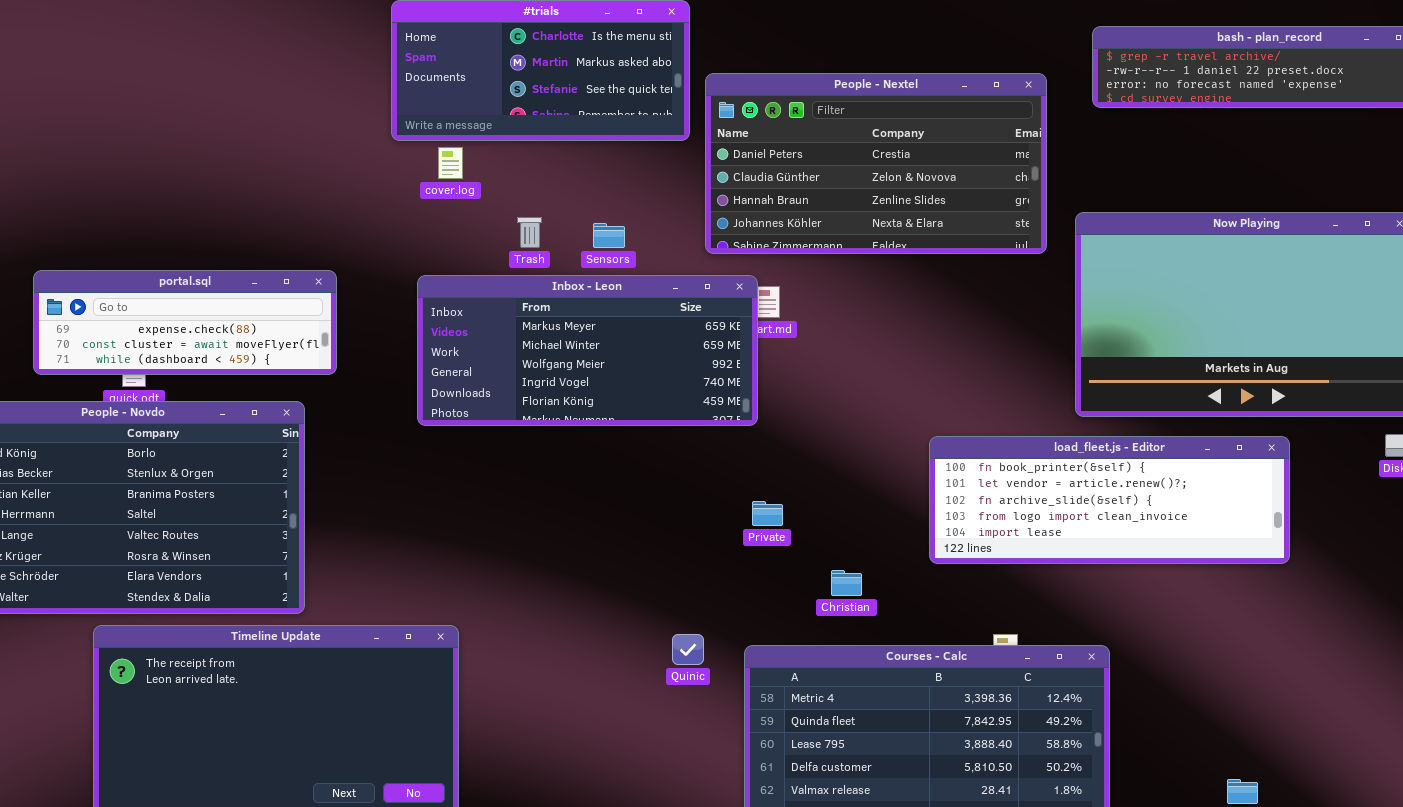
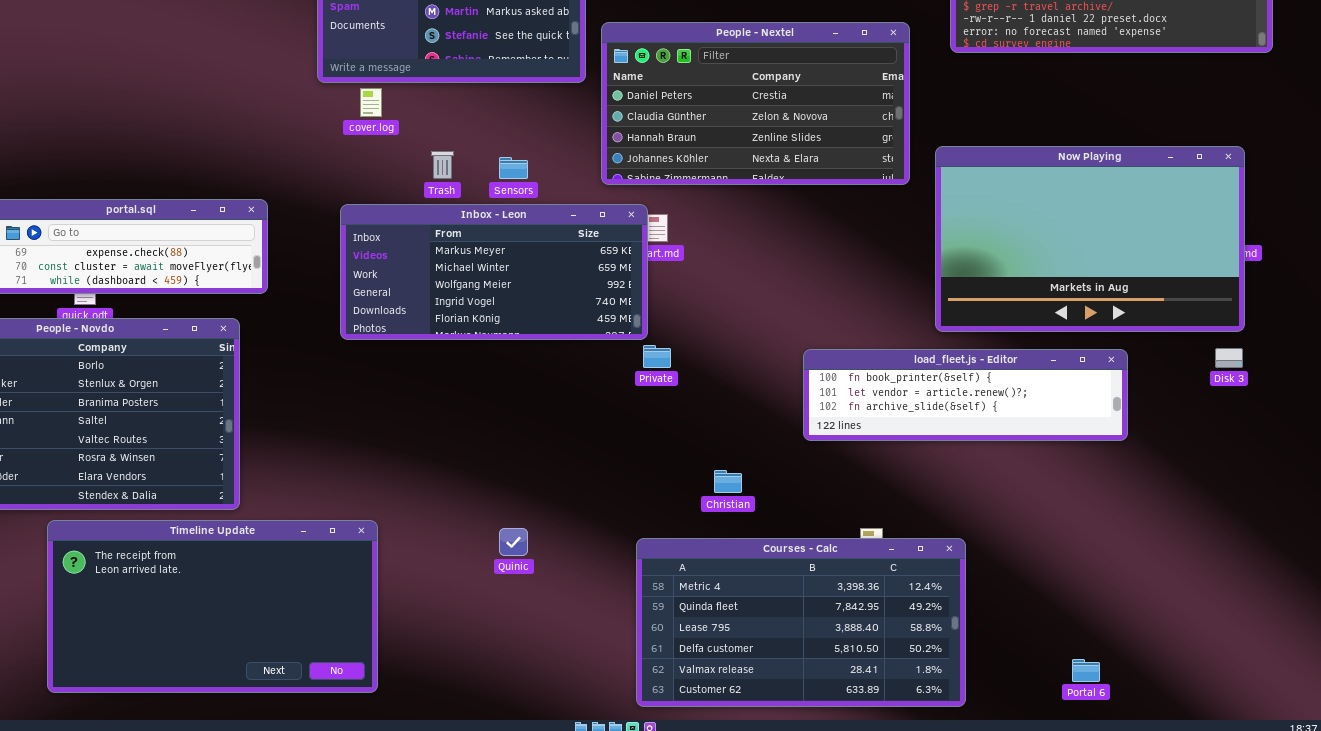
load_fleet.js - Editor: [929,436,1290,564] -> [803,349,1128,441], resized
Private: [752,501,783,526] -> [643,345,671,368], moved
Quinic: [672,634,704,665] -> [499,528,528,556], moved

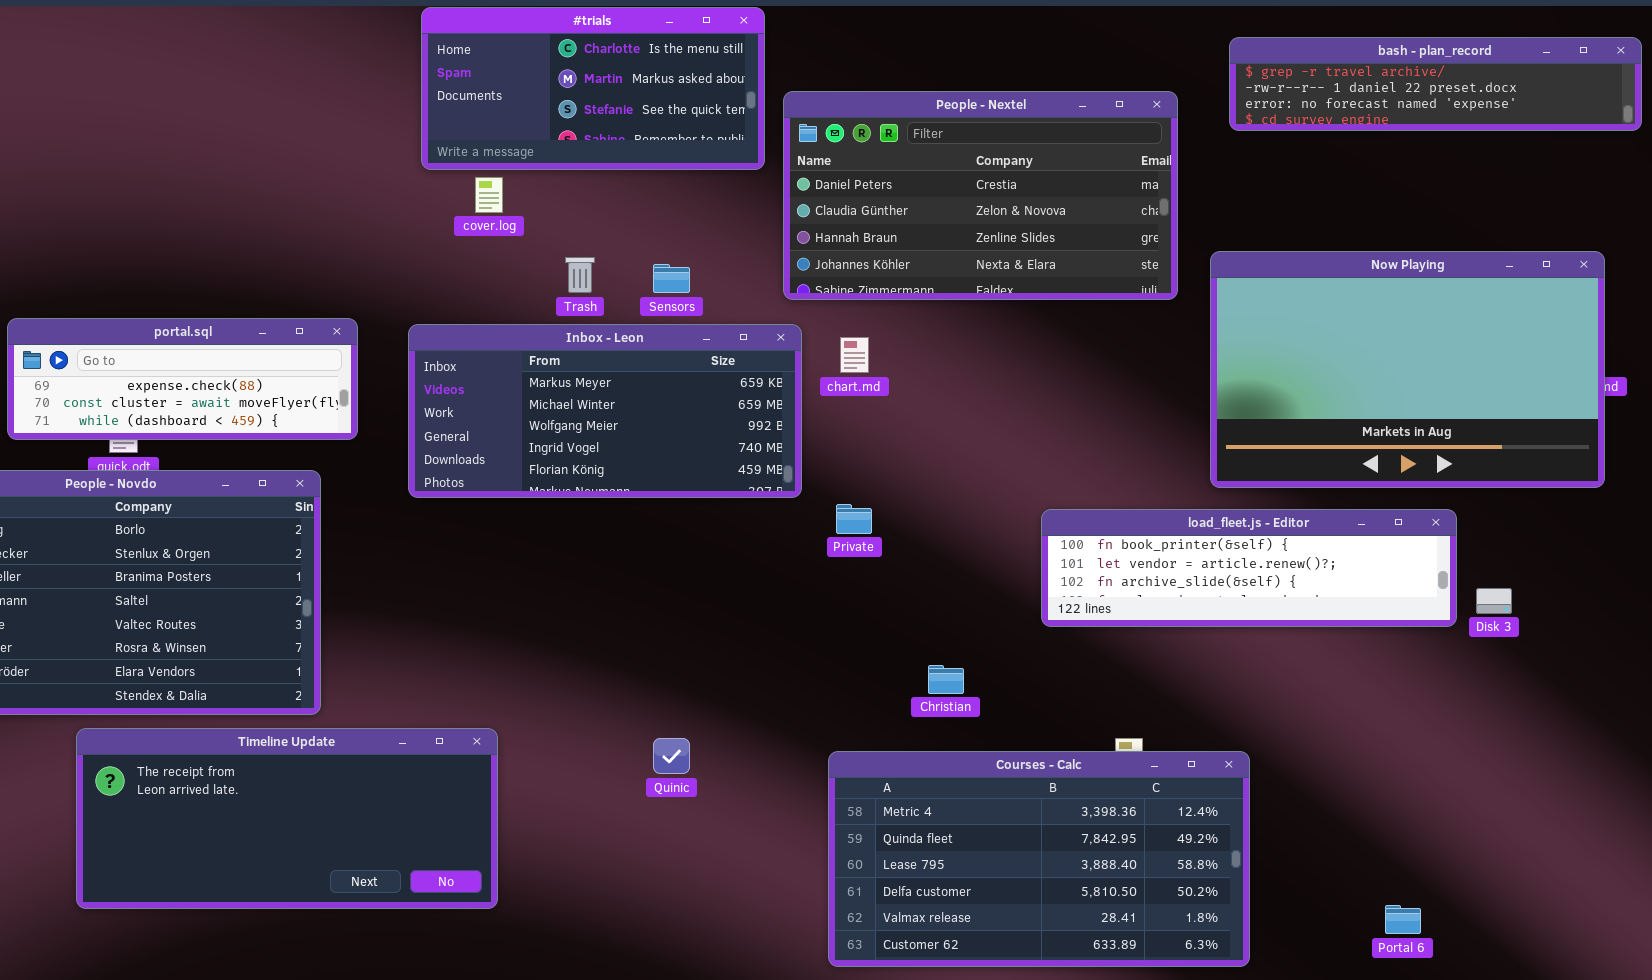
Inbox - Leon: [340,204,648,340] -> [408,324,802,498], moved
Disk 3: [1215,348,1243,368] -> [1476,588,1512,614], moved
Timeline Update: [47,520,378,693] -> [76,728,498,909], resized

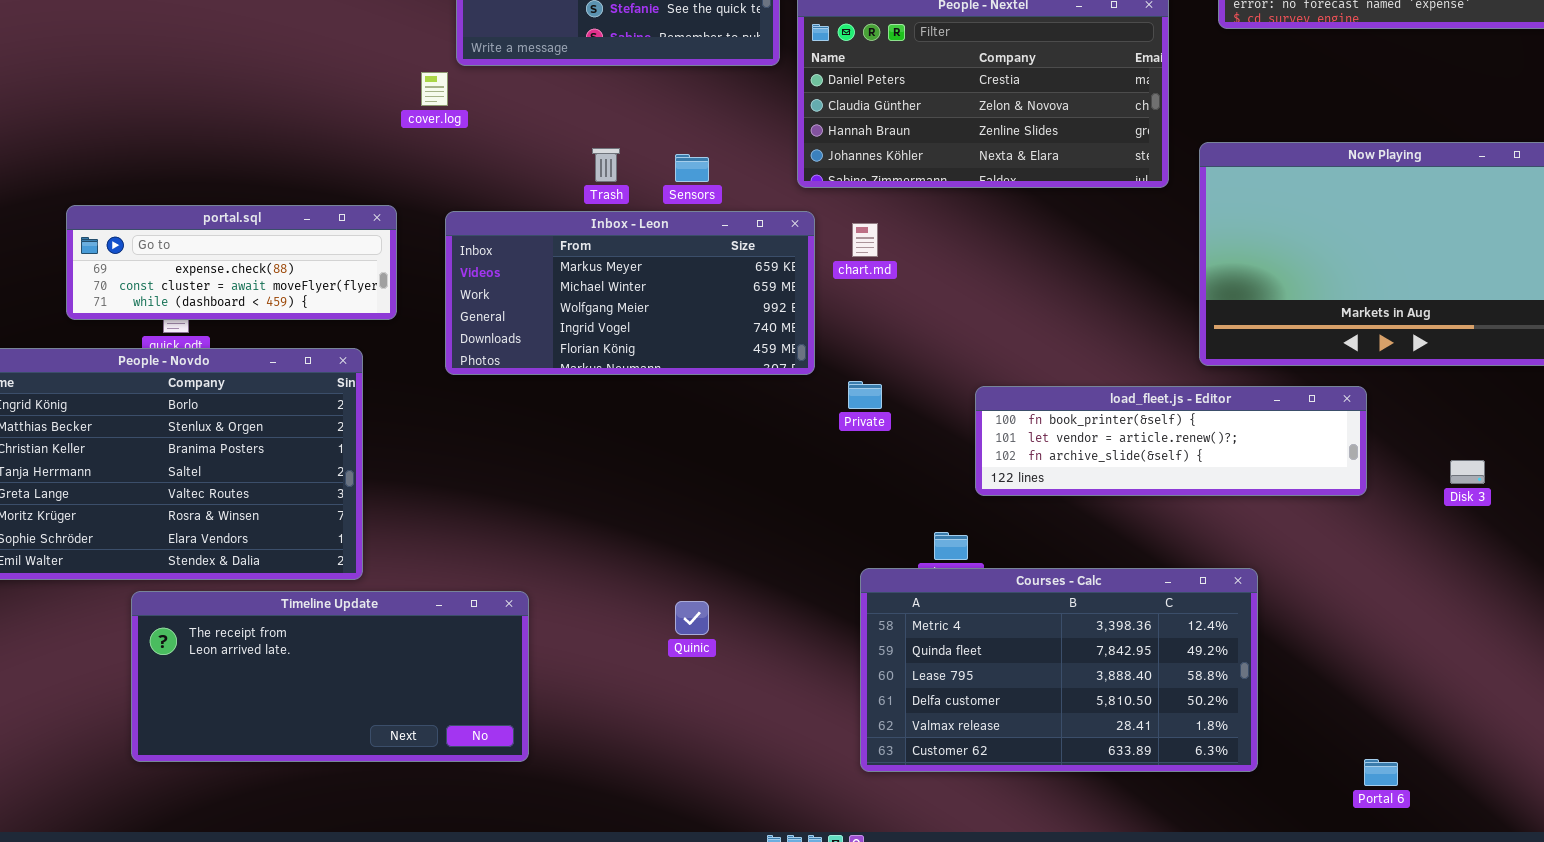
cover.log: [475,177,503,213] -> [421,72,448,106], moved
load_fleet.js - Editor: [1041,509,1457,627] -> [975,386,1367,496], moved
Courses - Calc: [828,751,1250,967] -> [860,568,1258,772], moved

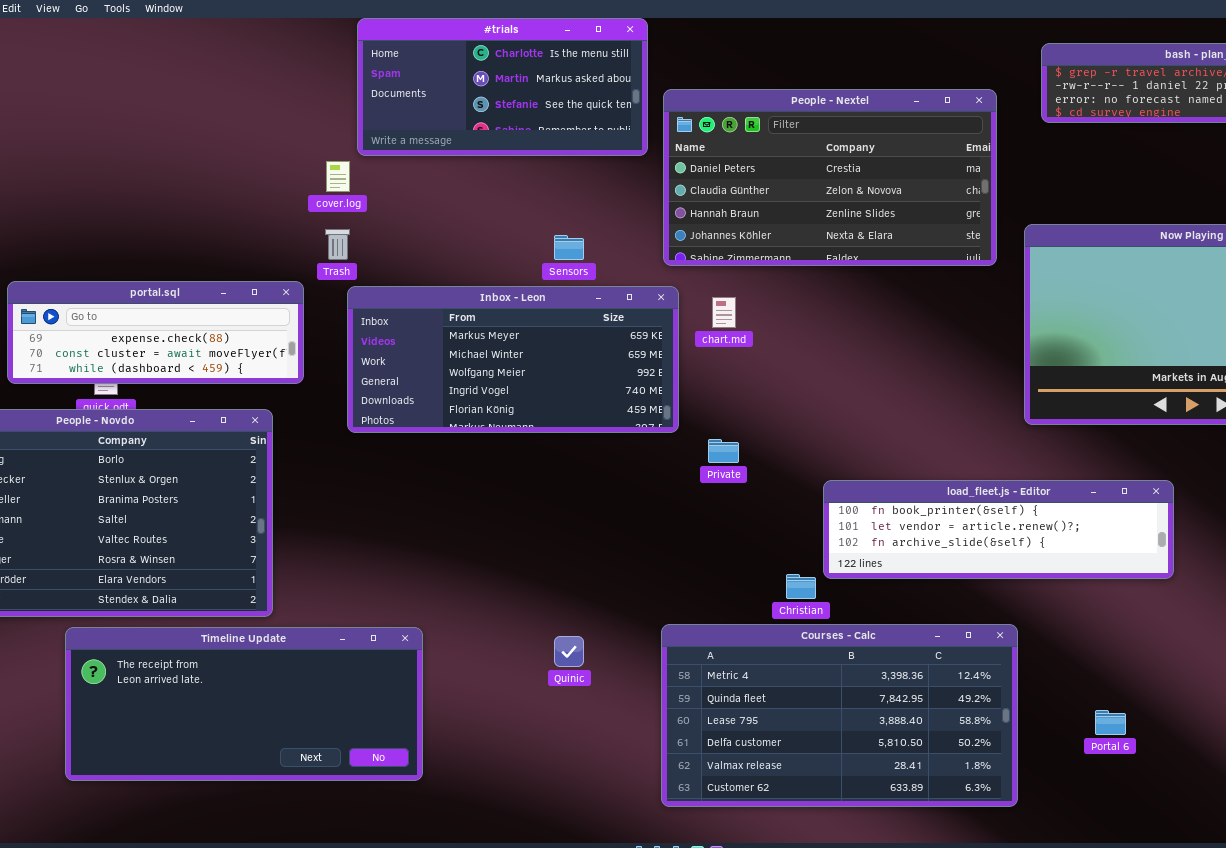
Trash: [592,148,620,182] -> [325,229,350,260], moved
load_fleet.js - Editor: [975,386,1367,496] -> [823,480,1174,579], moved
Courses - Calc: [860,568,1258,772] -> [661,624,1018,807], moved
Portal 6: [1364,759,1398,786] -> [1095,710,1126,735], moved

